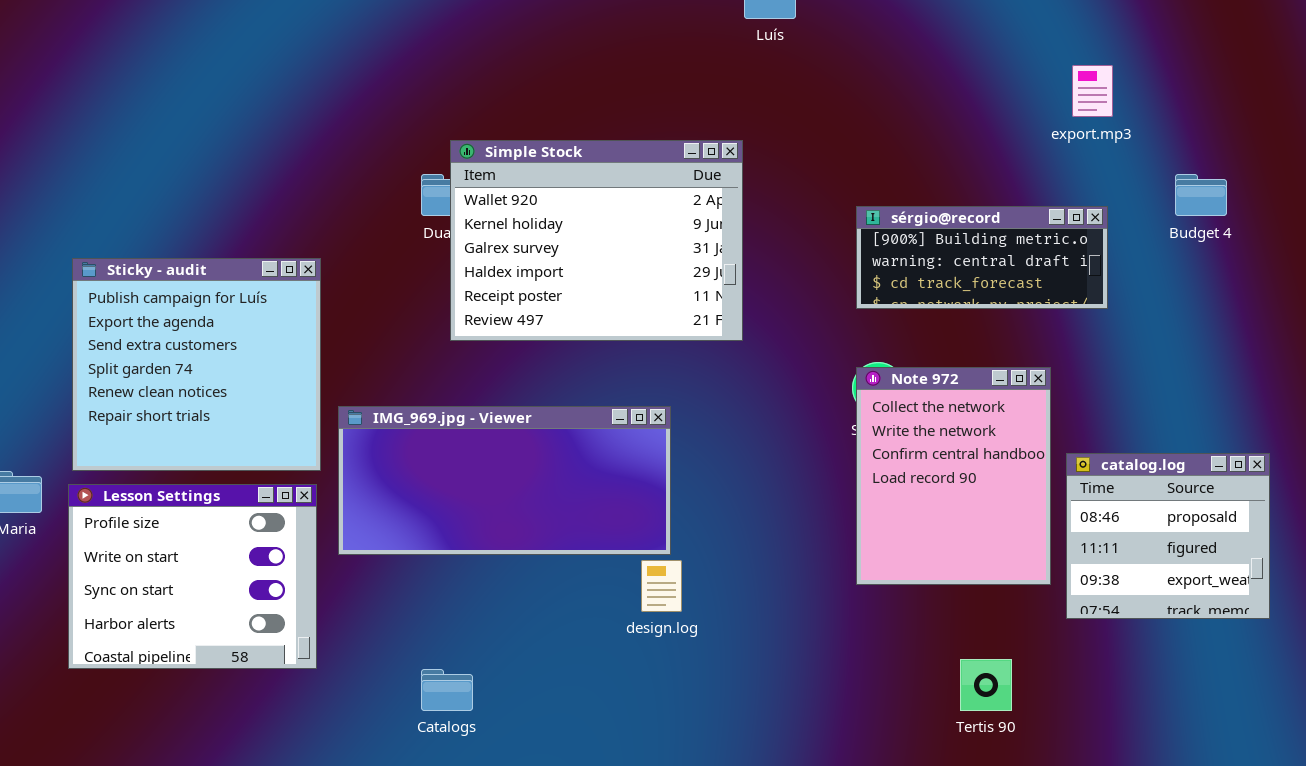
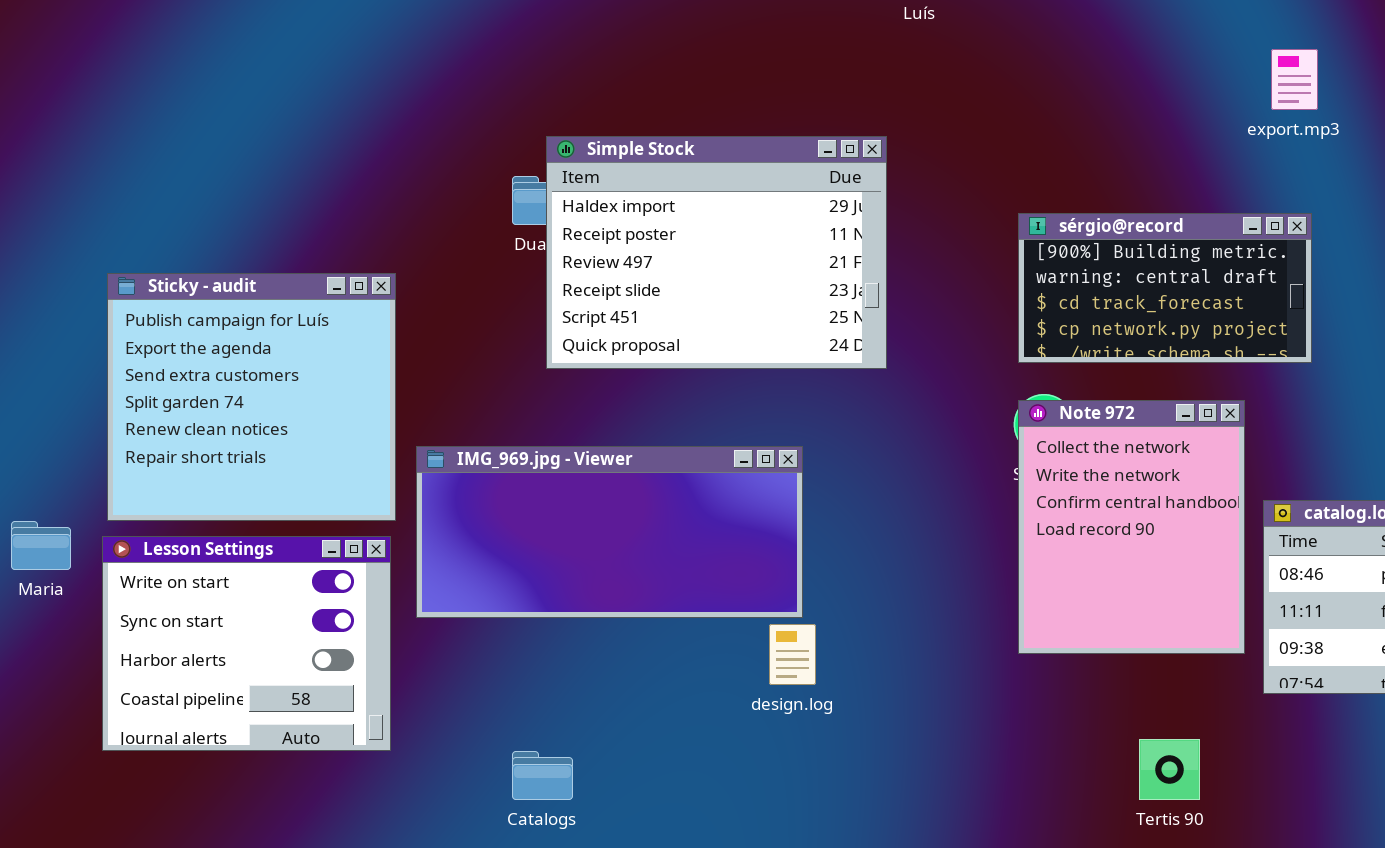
Simple Stock: [450,140,743,341] -> [546,136,887,369], scrolled down 3 rows
sérgio@record: [856,206,1108,309] -> [1018,213,1312,363], resized
Lesson Settings: [68,484,317,669] -> [102,536,391,751], scrolled down 1 row

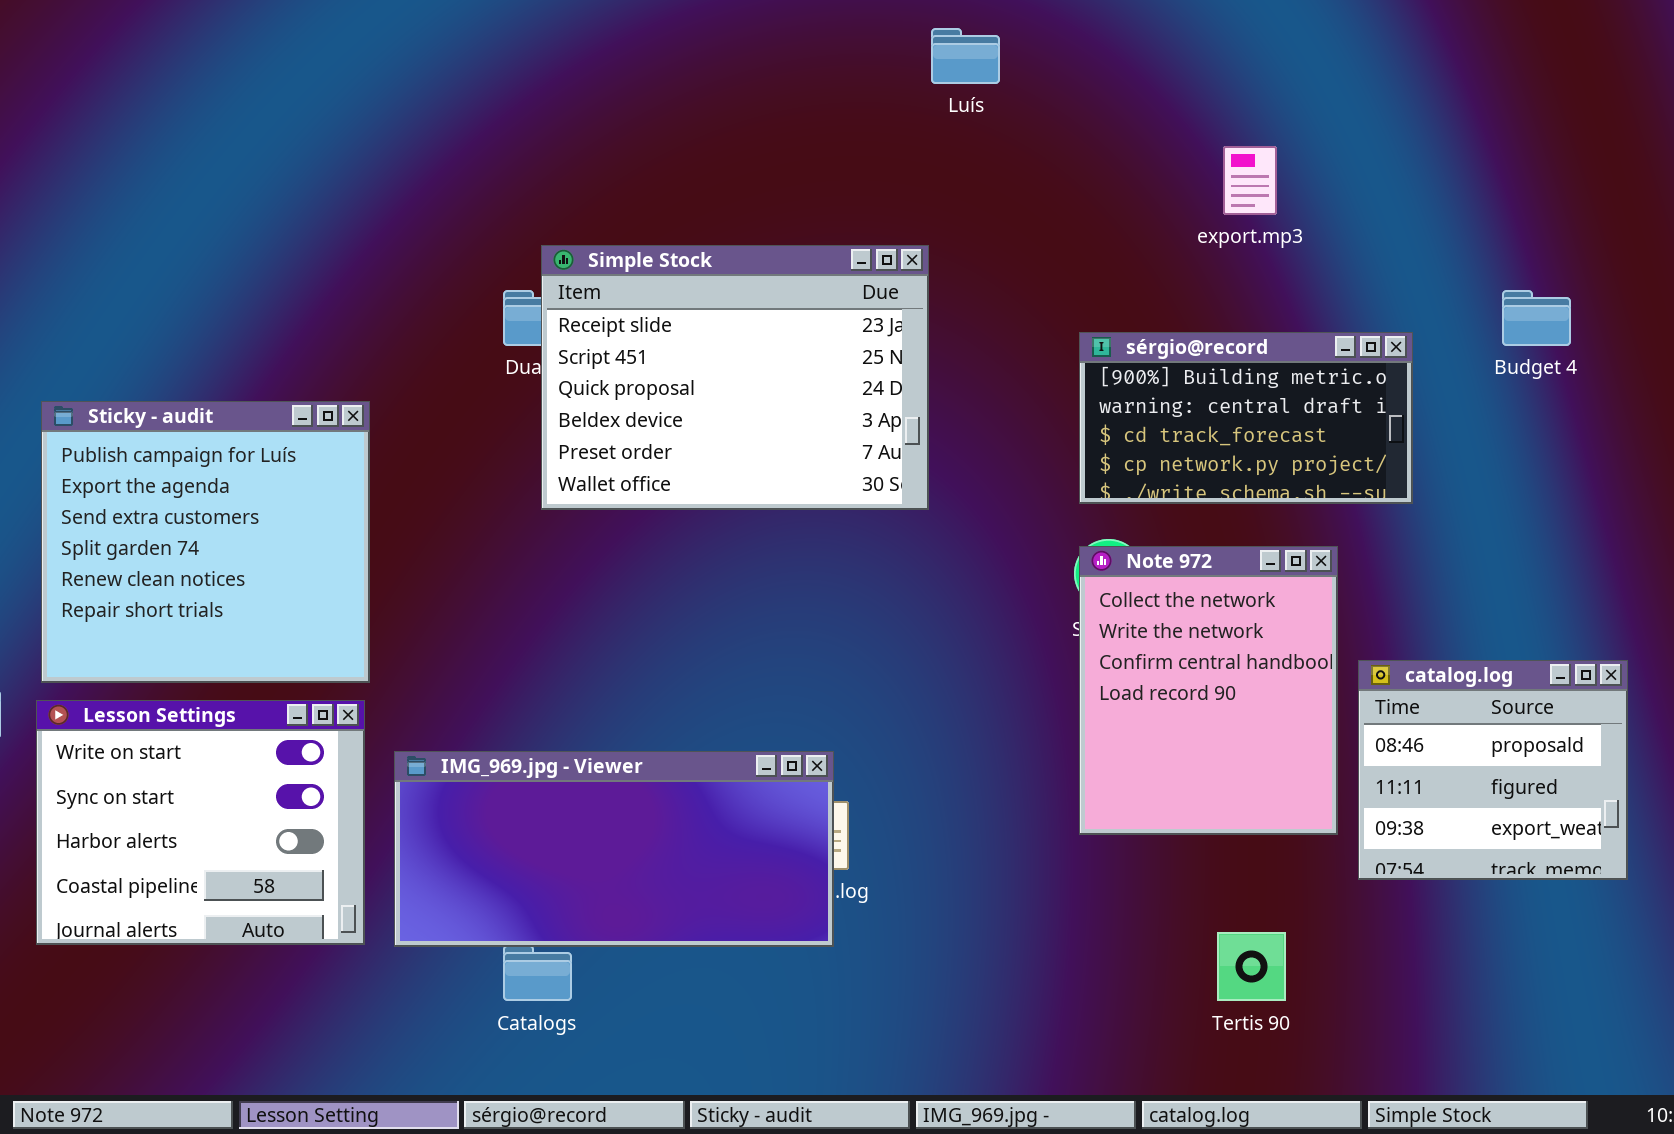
export.mp3: [1271,49,1318,110] -> [1223,146,1277,215], moved
Simple Stock: [546,136,887,369] -> [541,245,929,510], scrolled down 3 rows
IMG_969.jpg - Viewer: [416,446,803,618] -> [394,751,834,947], moved

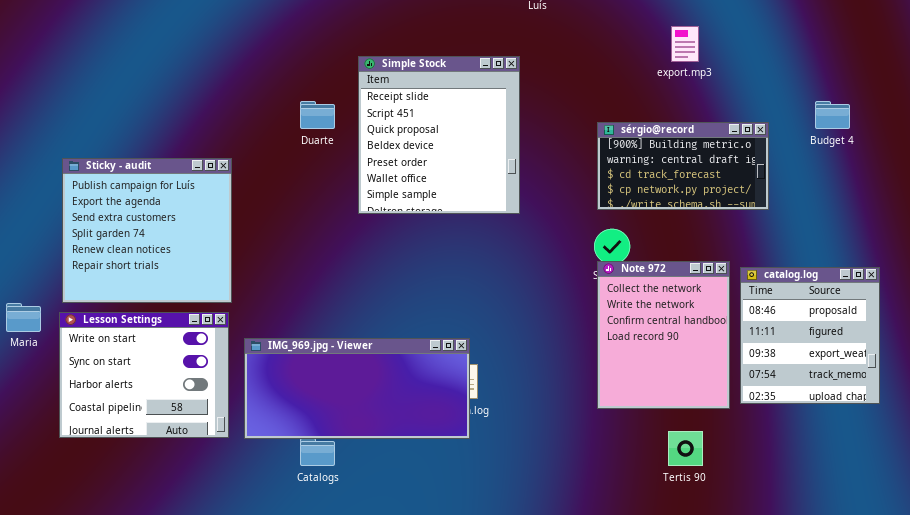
Simple Stock: [541,245,929,510] -> [358,56,520,214], resized
Note 972: [1079,546,1338,835] -> [597,261,730,409], moved
catalog.log: [1358,660,1628,880] -> [740,267,880,404], resized

